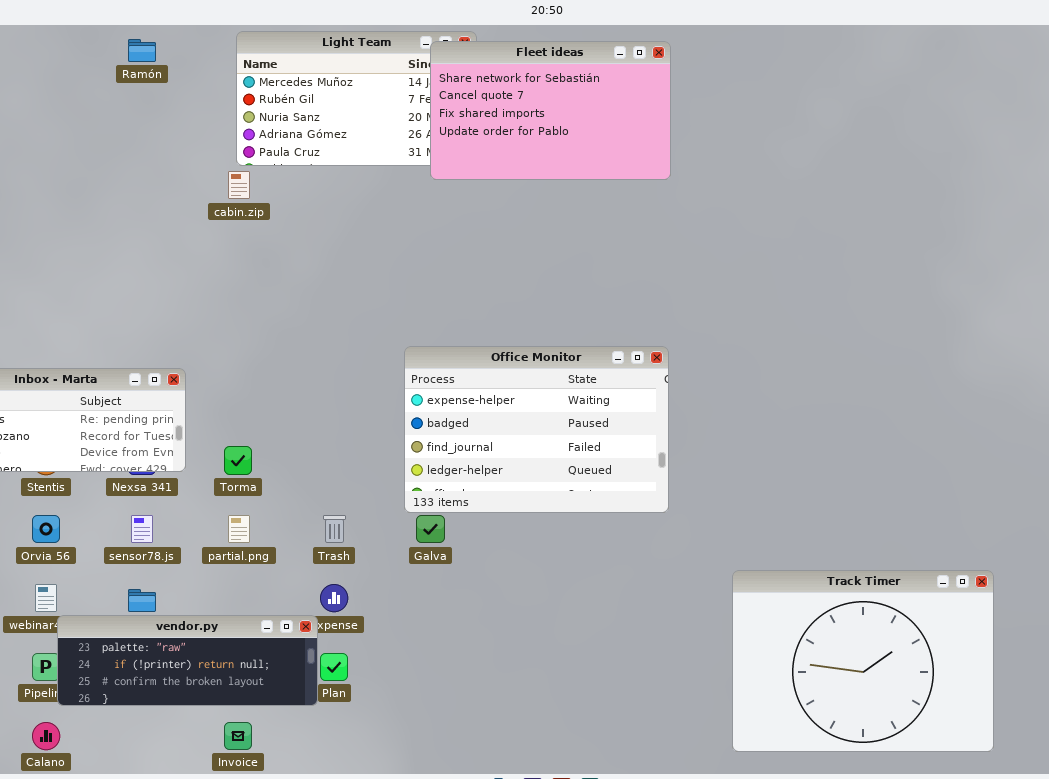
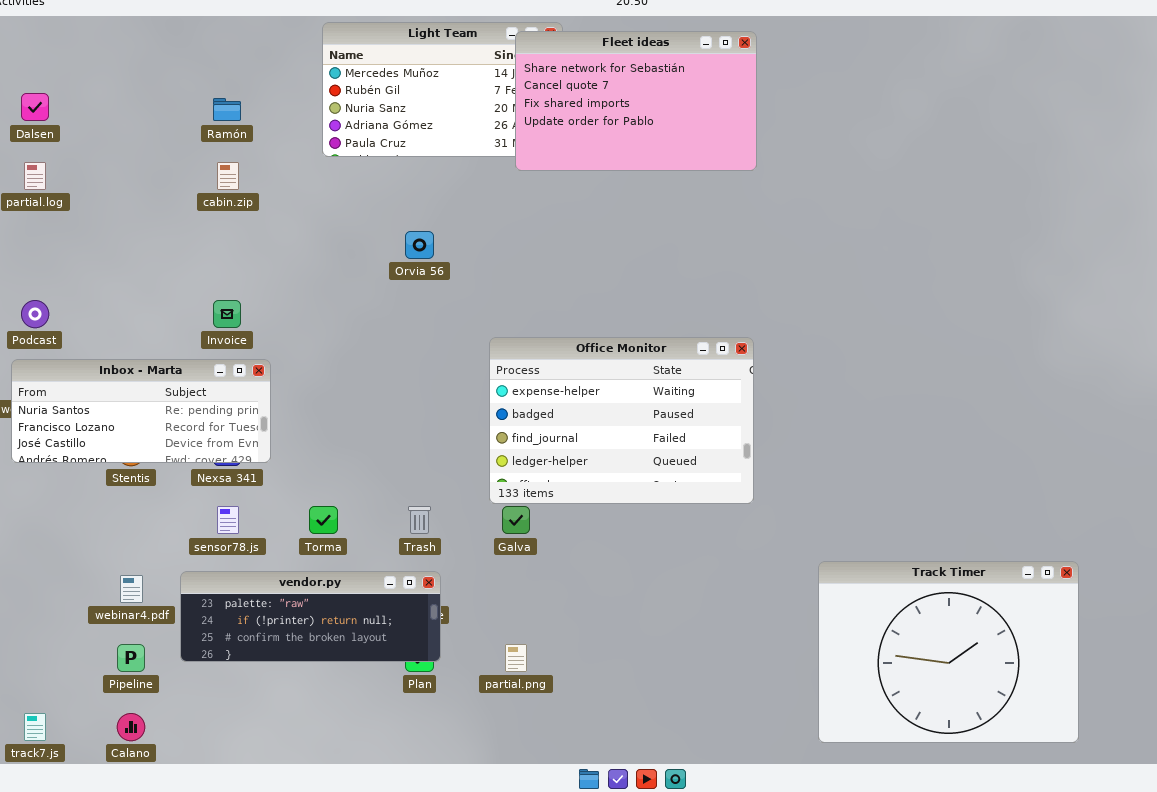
Ramón: [128,39,156,62] -> [213,98,241,121], moved
cabin.zip: [228,171,250,199] -> [217,162,239,190], moved
Torma: [224,446,252,475] -> [309,506,338,534], moved
Orvia 56: [32,515,60,543] -> [405,231,434,259], moved
partial.png: [228,515,250,543] -> [505,644,527,672], moved
vendor.py: [57,615,318,706] -> [180,571,441,662], moved
Invoice: [224,722,252,750] -> [213,300,241,328], moved

